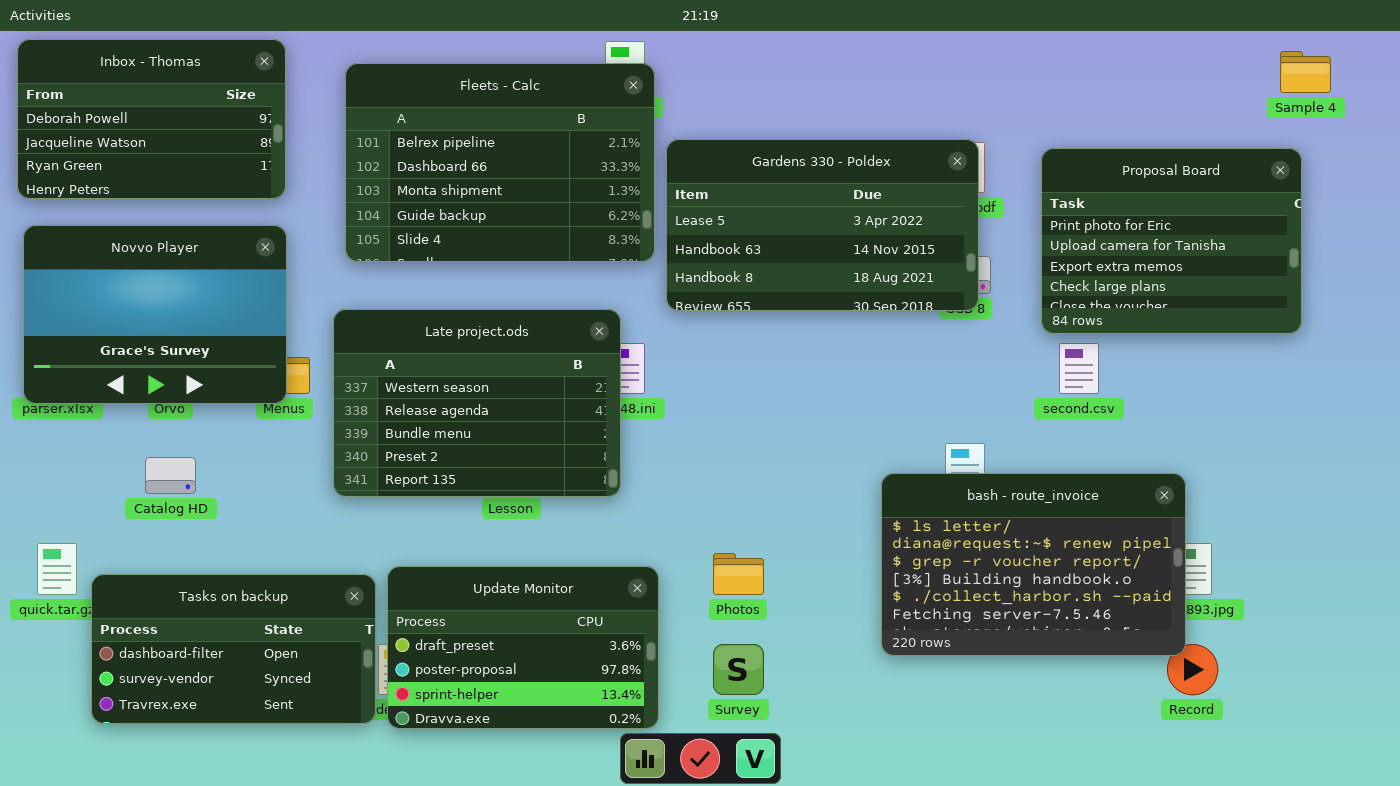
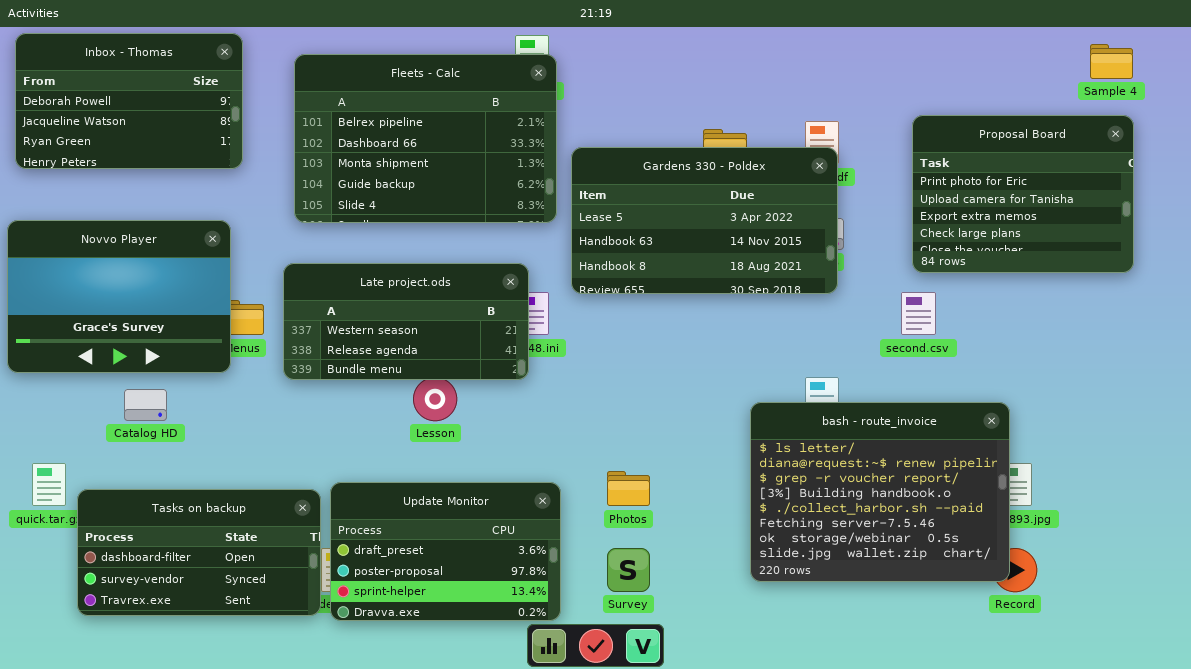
Gardens 330 - Poldex: [666,139,979,311] -> [571,147,838,294], moved
Proposal Board: [1041,148,1302,334] -> [912,115,1134,273], moved
Novvo Player: [23,225,287,404] -> [7,220,231,373], moved
Late project.ods: [333,309,621,497] -> [283,263,529,380], resized
bash - route_invoice: [881,473,1186,656] -> [750,402,1010,582], resized

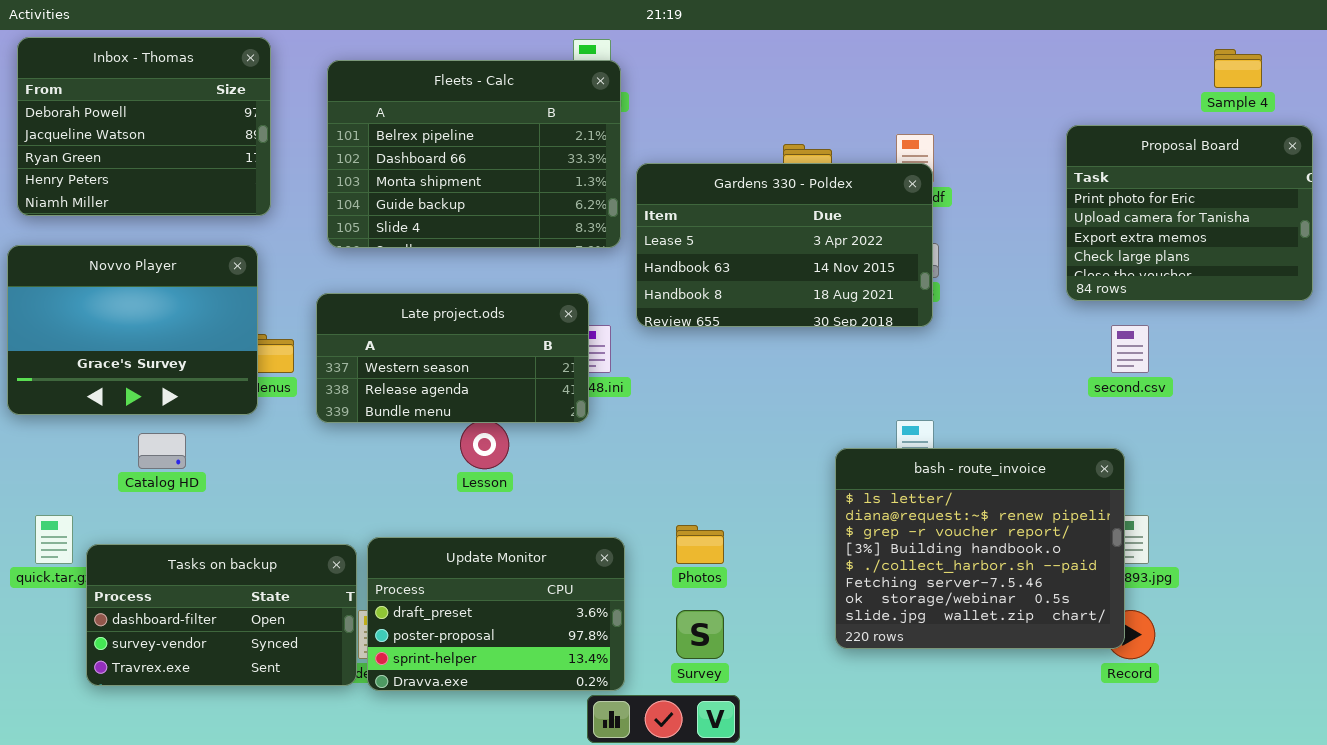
Inbox - Thomas: [15,33,243,169] -> [17,37,271,216], resized
Proposal Board: [912,115,1134,273] -> [1066,125,1313,301], moved
second.csv: [901,292,936,335] -> [1111,325,1149,373], moved

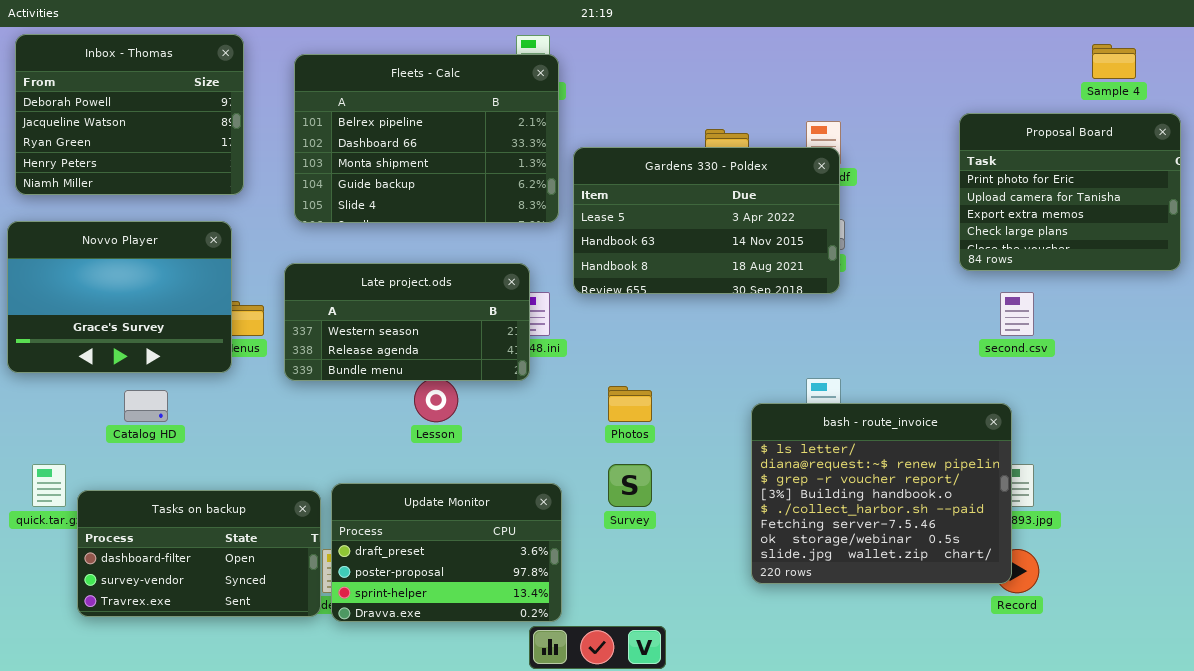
Photos: [676,525,724,564] -> [608,386,652,422], moved
Survey: [676,610,724,659] -> [608,464,652,507], moved

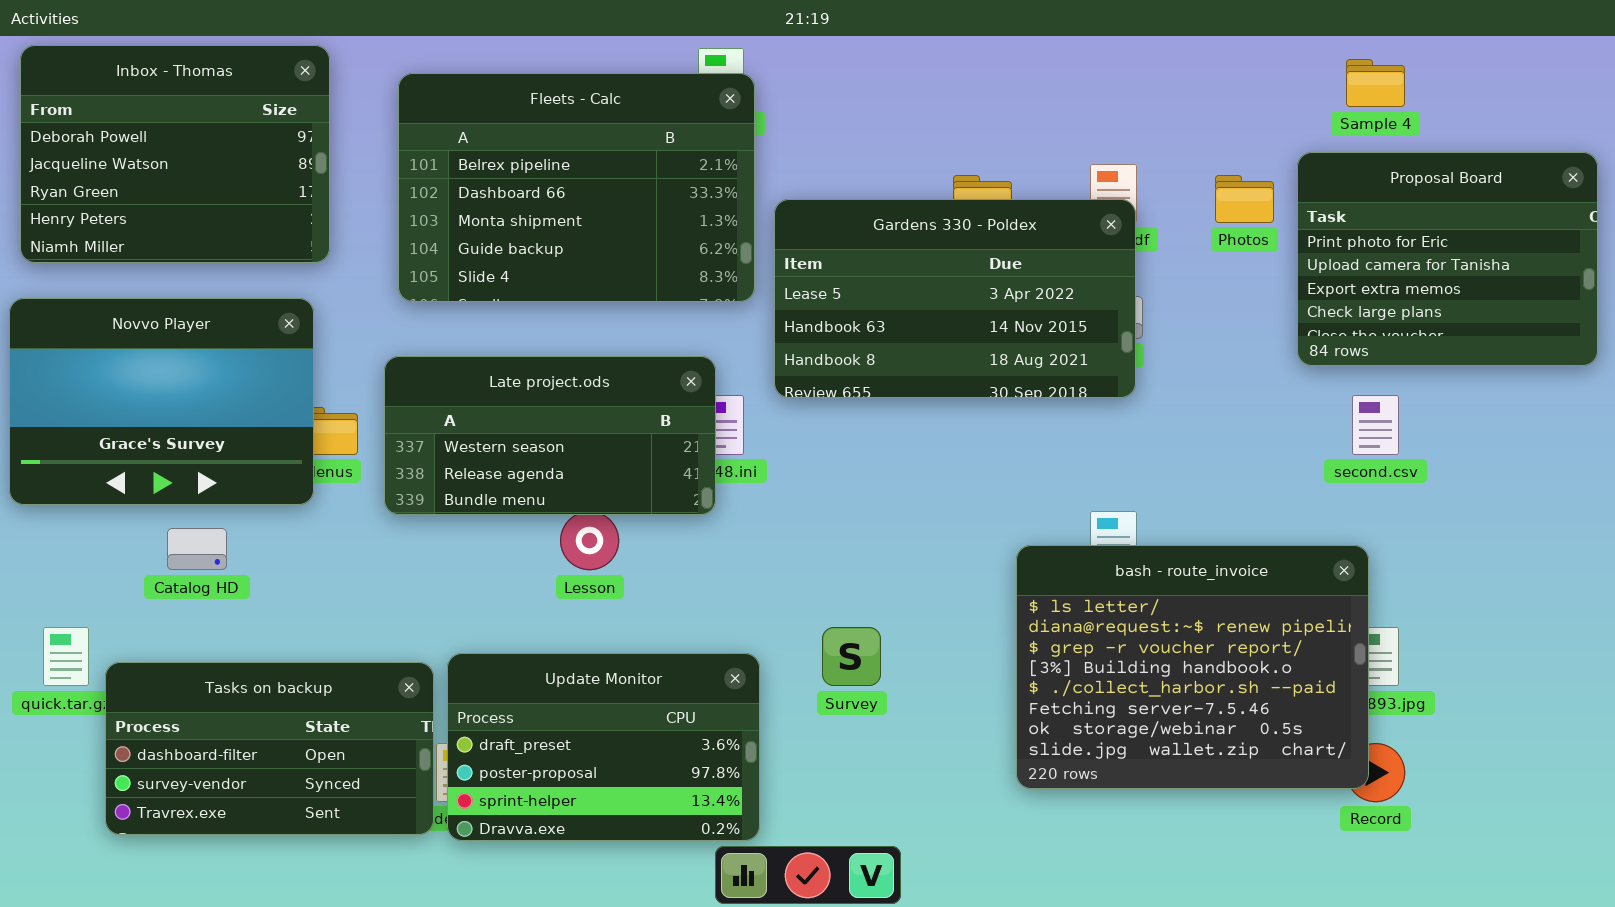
Sample 4: [1092,44,1136,79] -> [1346,59,1405,107], moved
Photos: [608,386,652,422] -> [1215,175,1274,223], moved

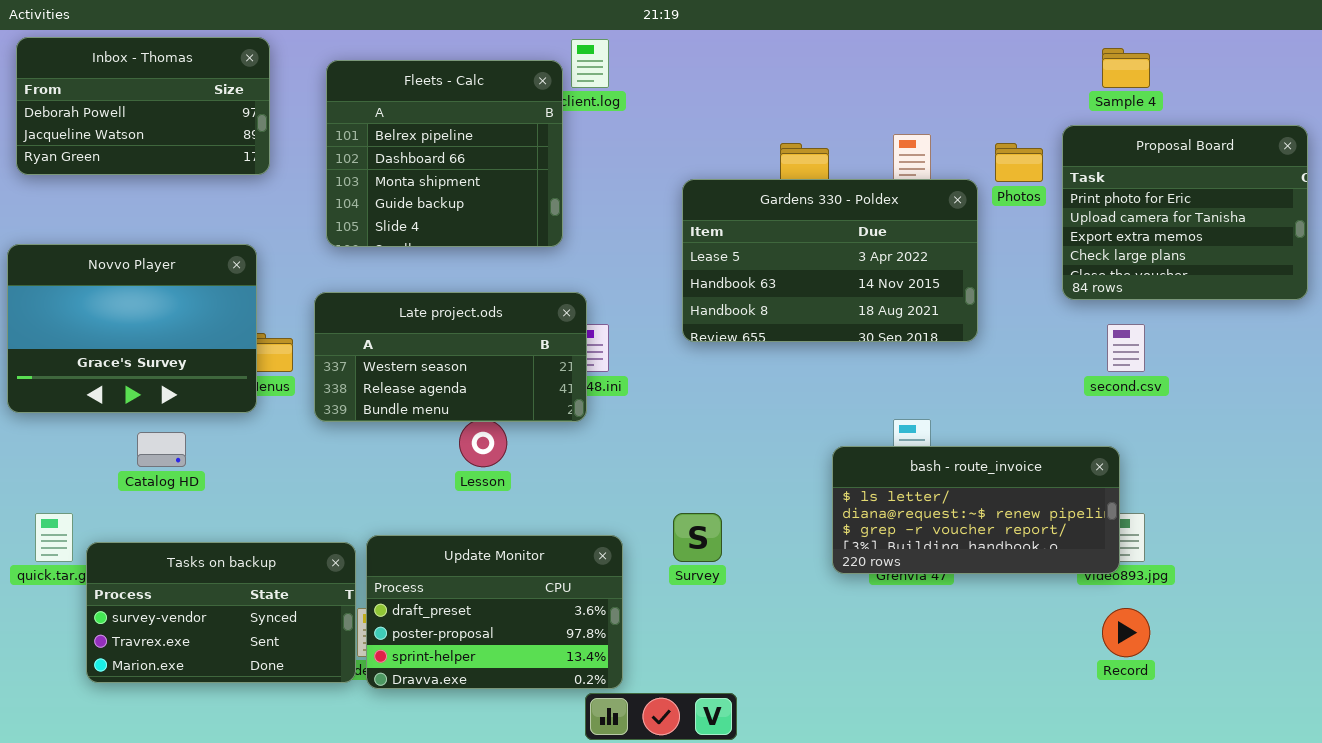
Inbox - Thomas: [20,45,330,263] -> [16,37,270,175], resized
Fleets - Calc: [398,73,755,302] -> [326,60,563,247], resized
Gardens 330 - Poldex: [774,199,1136,398] -> [682,179,978,342], moved
bash - route_invoice: [1016,545,1369,789] -> [832,446,1120,574], resized
Tasks on backup: [105,662,434,835] -> [86,542,356,683], scrolled down 1 row

